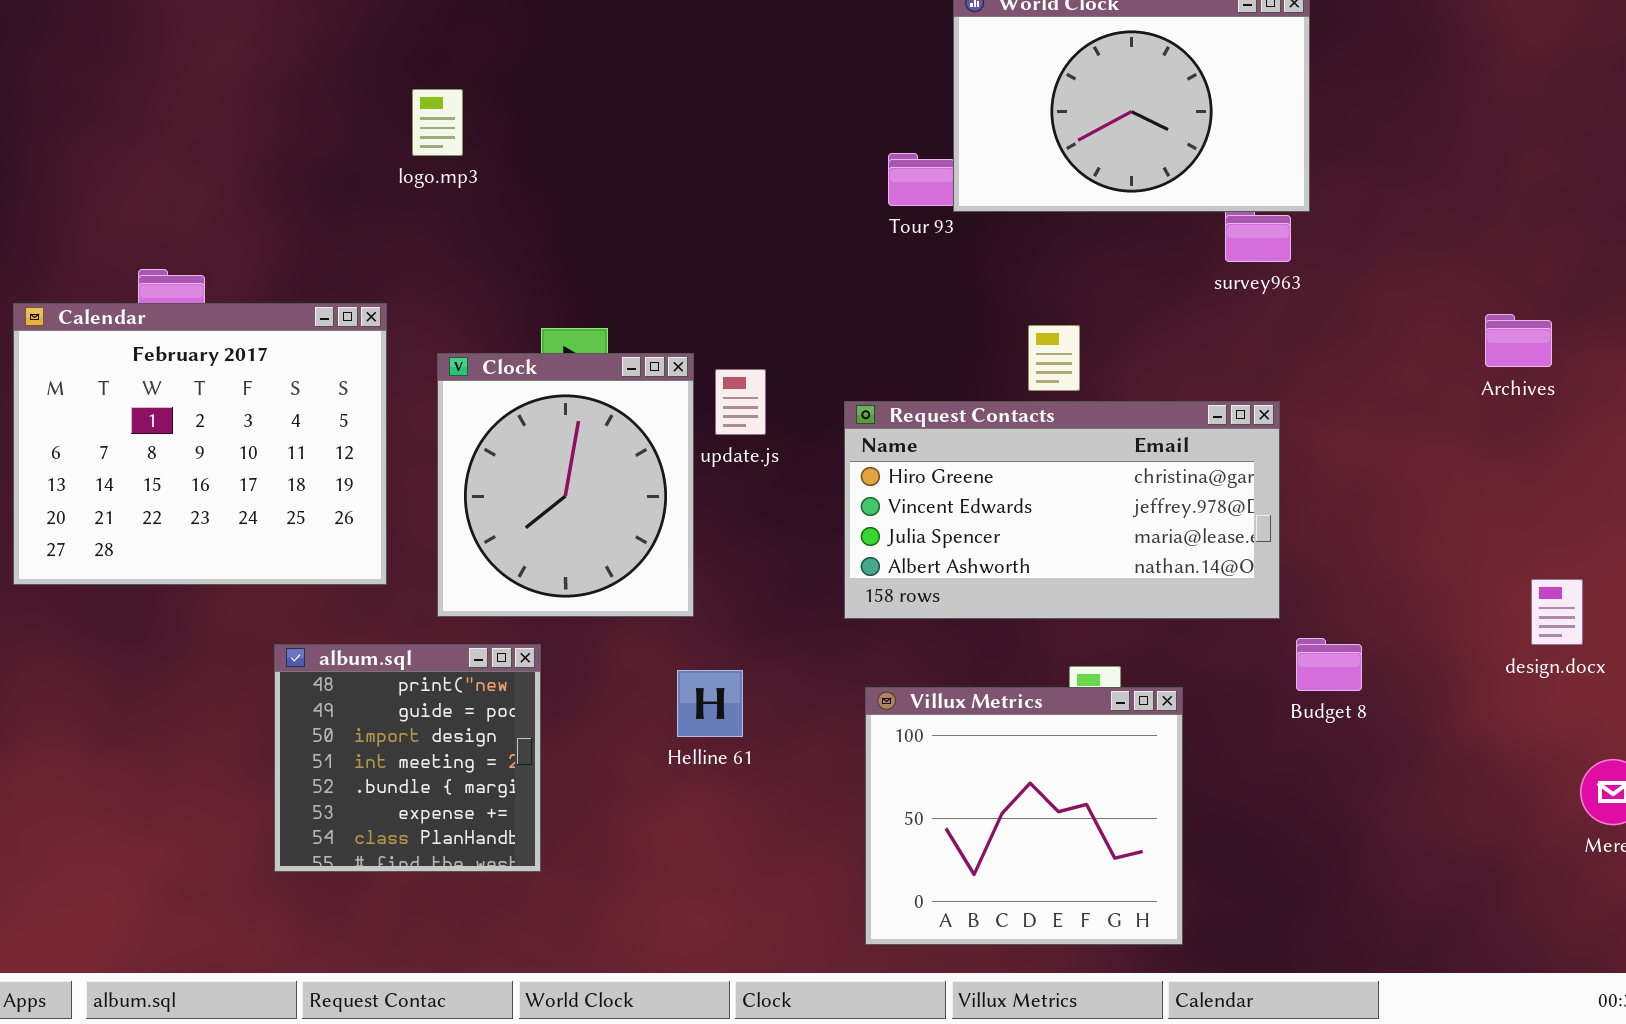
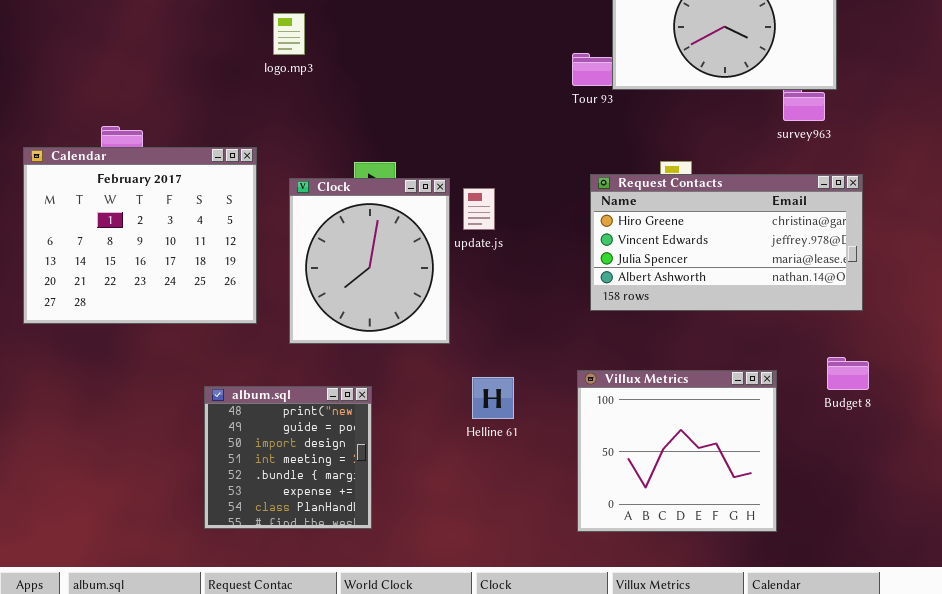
Request Contacts: [844,401,1280,619] -> [590,174,863,311], moved
album.sql: [274,644,541,872] -> [204,386,372,529], moved
Helline 61: [677,670,743,737] -> [472,377,514,419], moved
Villux Metrics: [865,687,1183,945] -> [577,370,777,532], moved

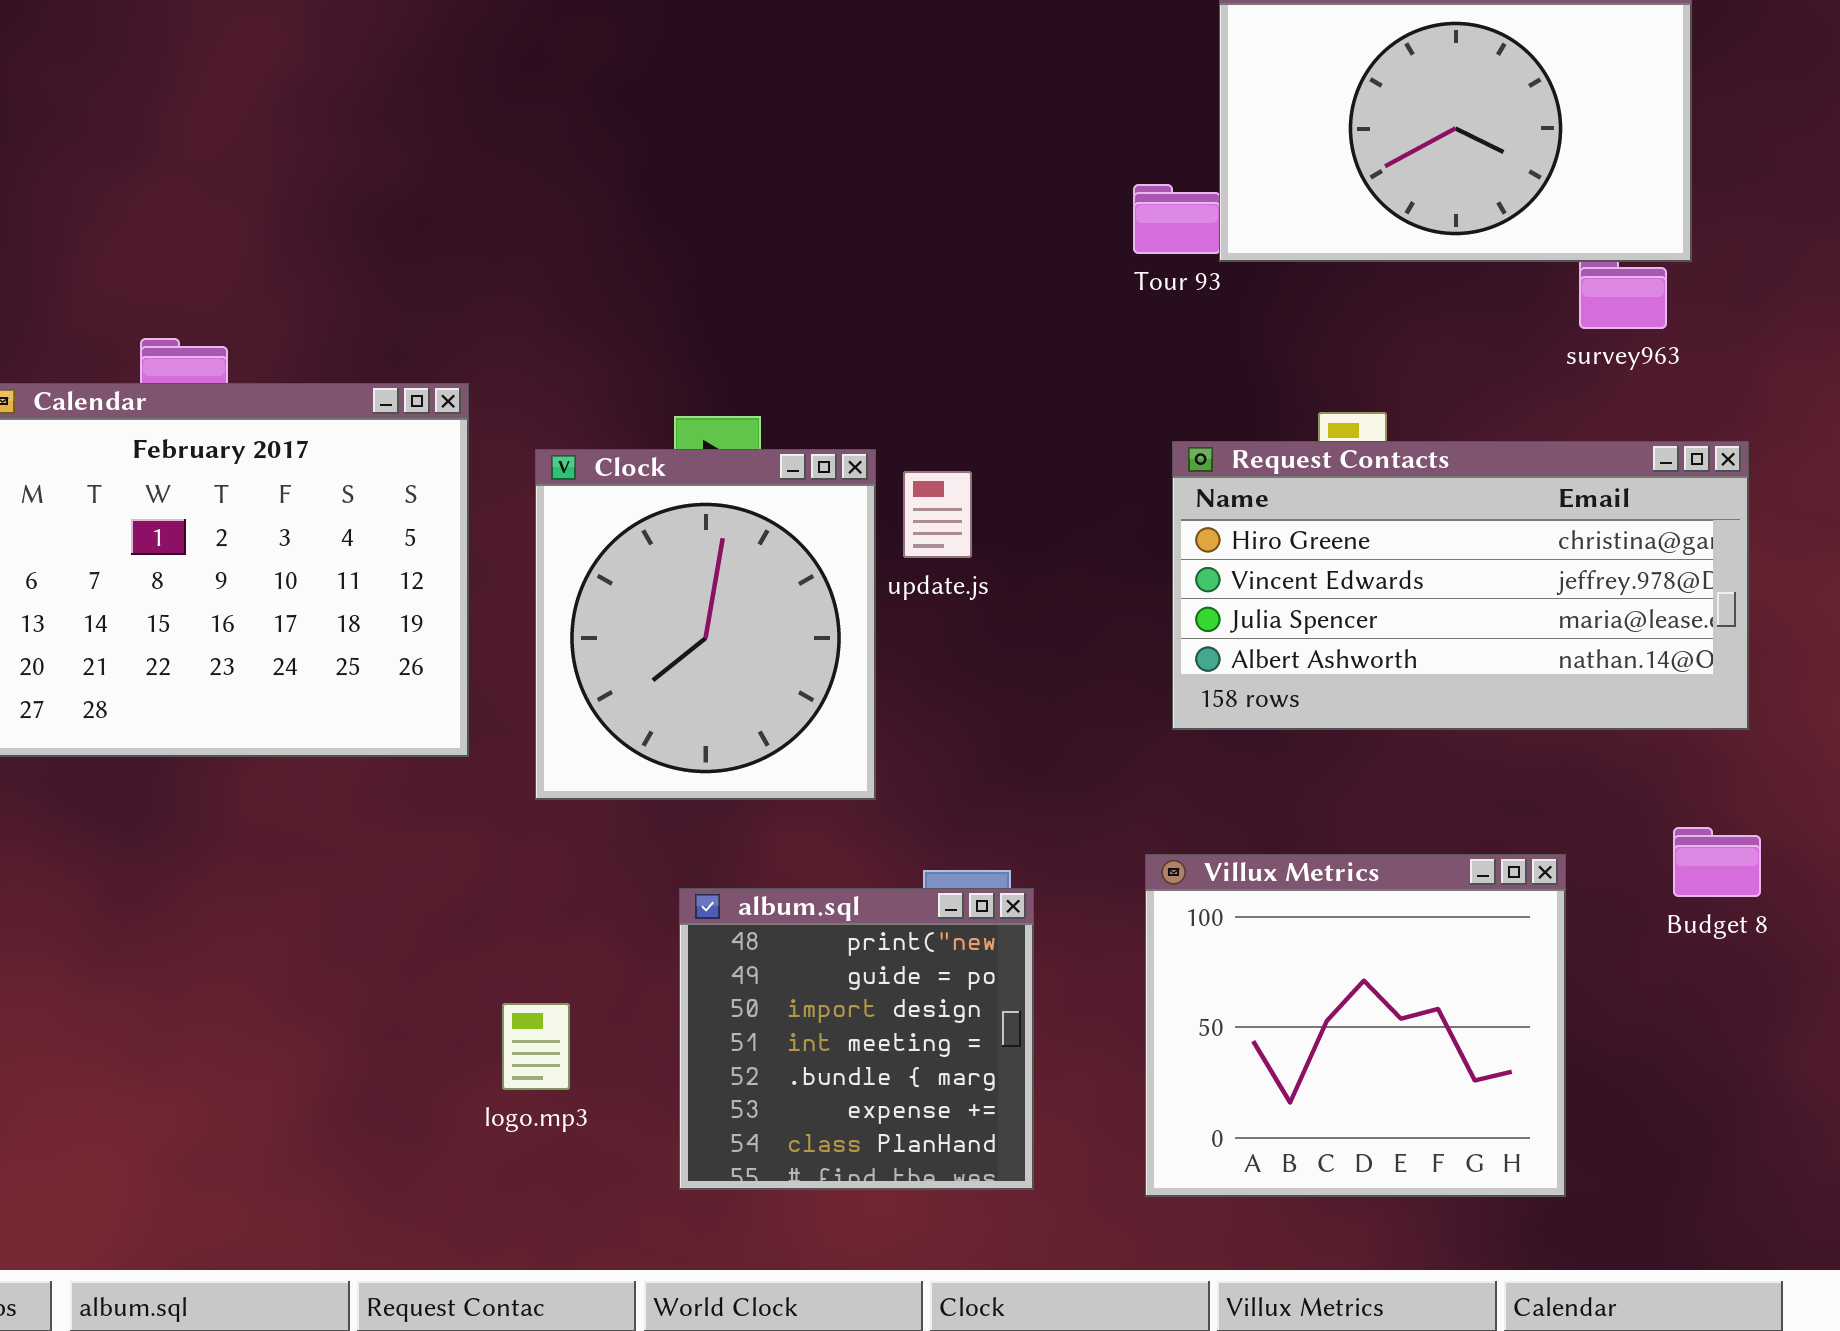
logo.mp3: [273,13,305,55] -> [502,1003,570,1090], moved
album.sql: [204,386,372,529] -> [679,888,1034,1190], moved

